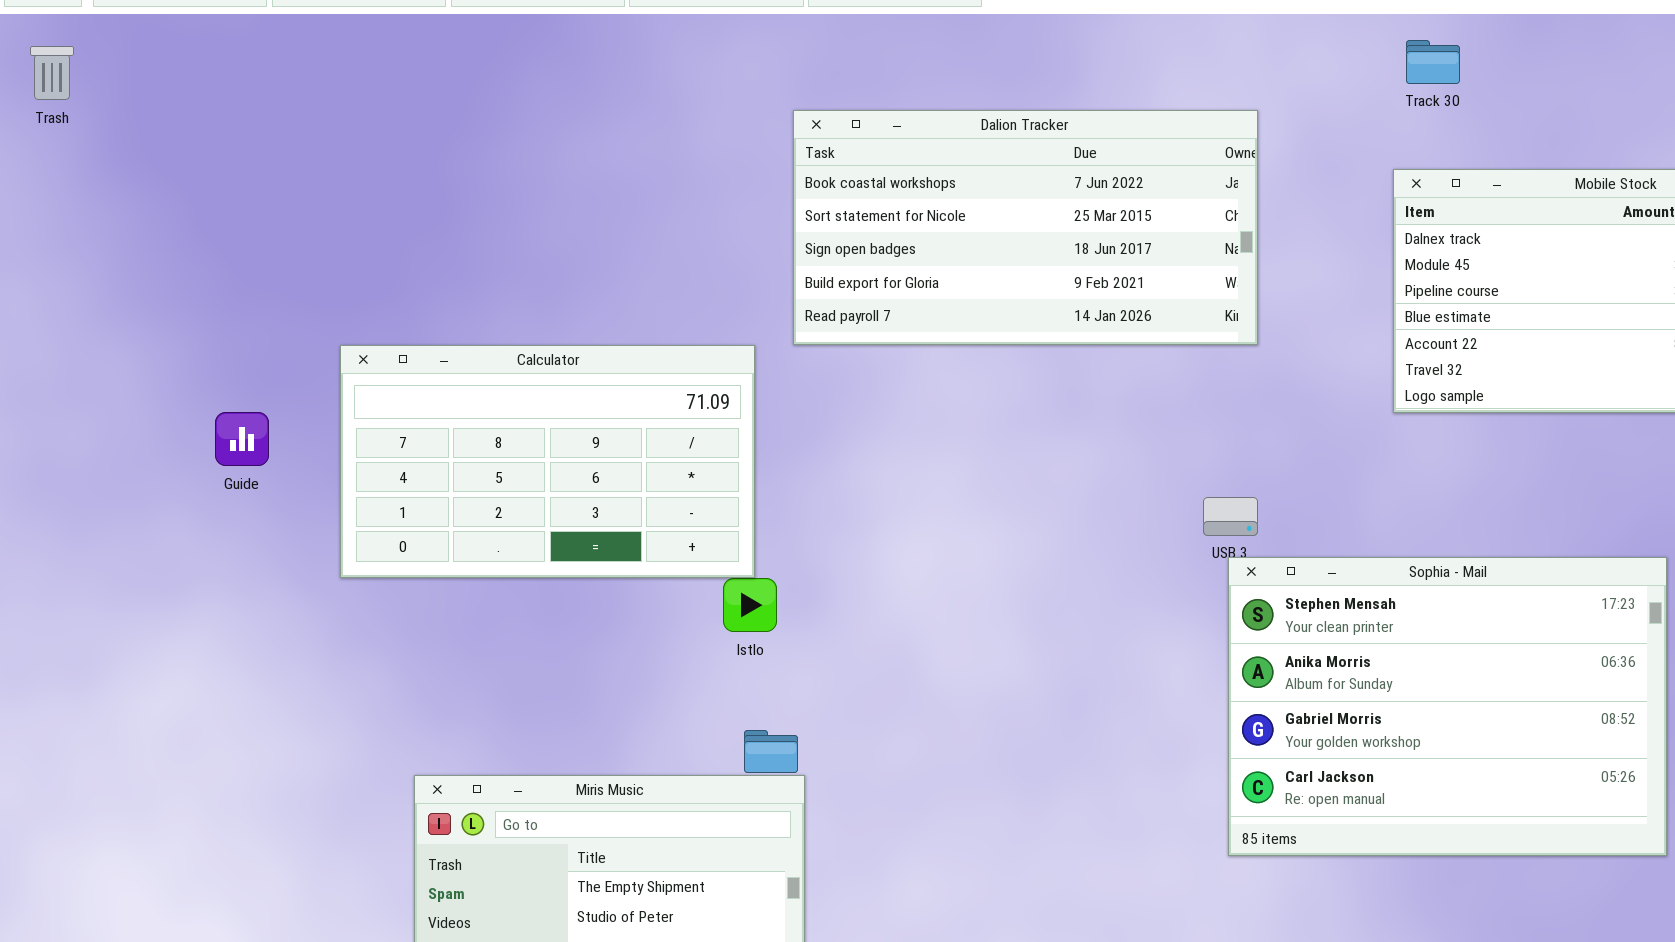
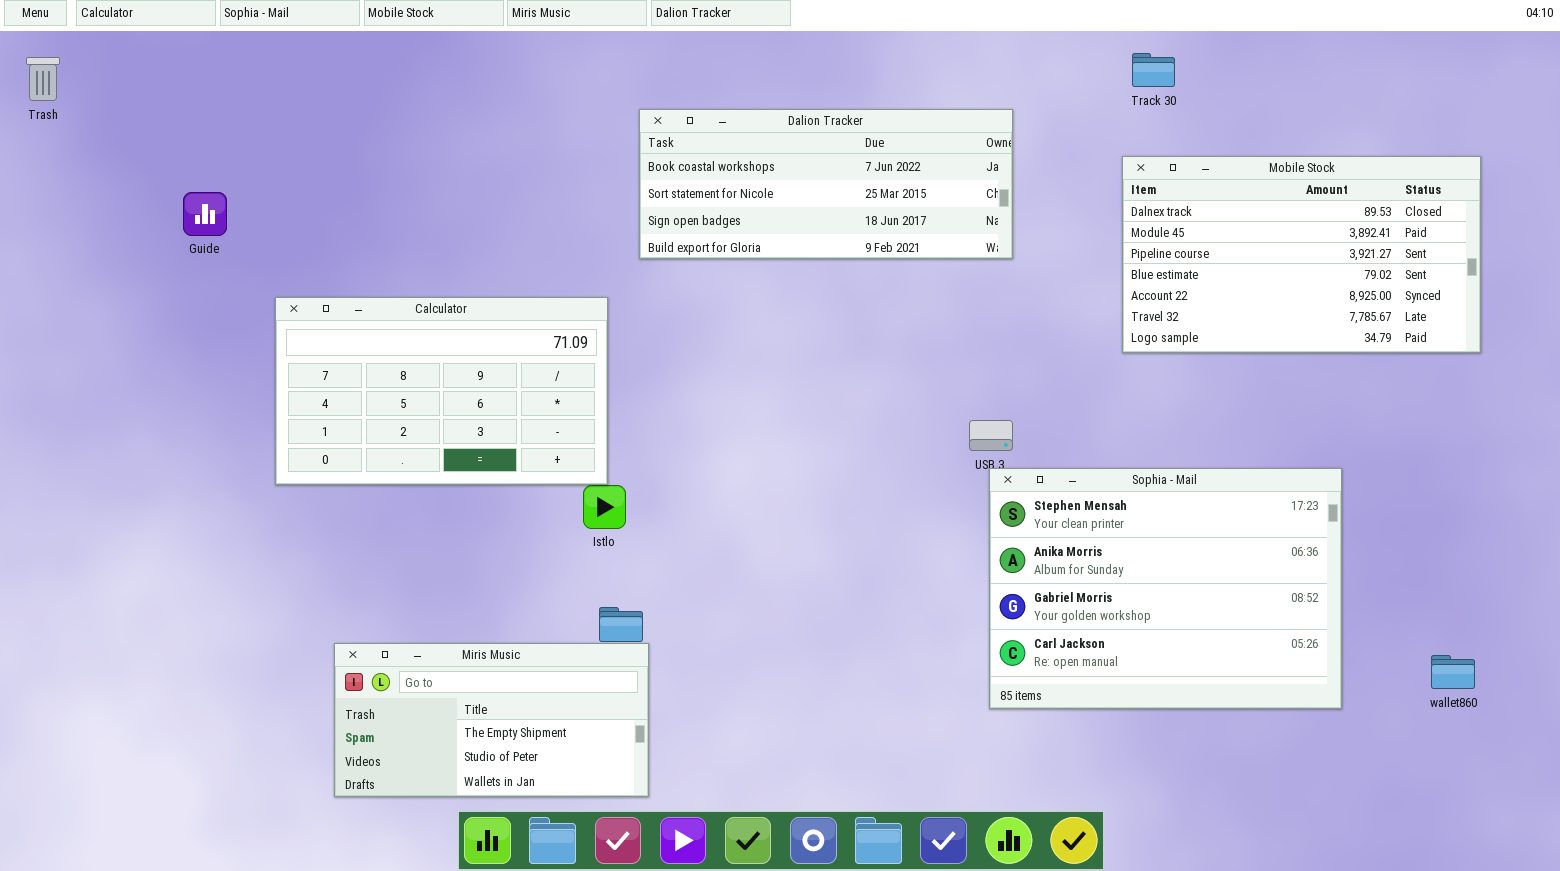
Dalion Tracker: [793,110,1258,345] -> [639,109,1013,259], resized
Guide: [215,412,269,466] -> [183,192,227,236], moved

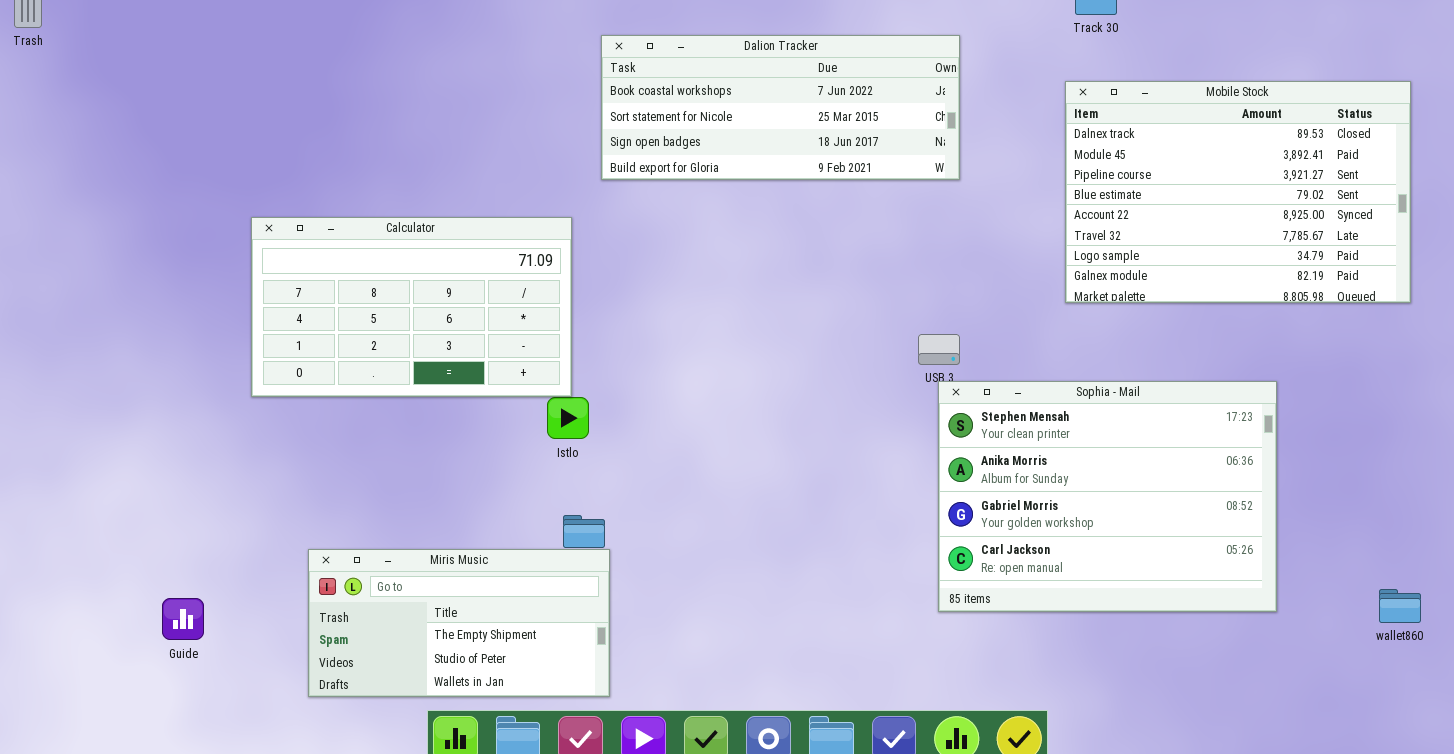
Mobile Stock: [1122,156,1481,353] -> [1065,81,1411,303], resized
Guide: [183,192,227,236] -> [162,598,204,640], moved
wallet860: [1431,655,1475,689] -> [1379,589,1421,623], moved

